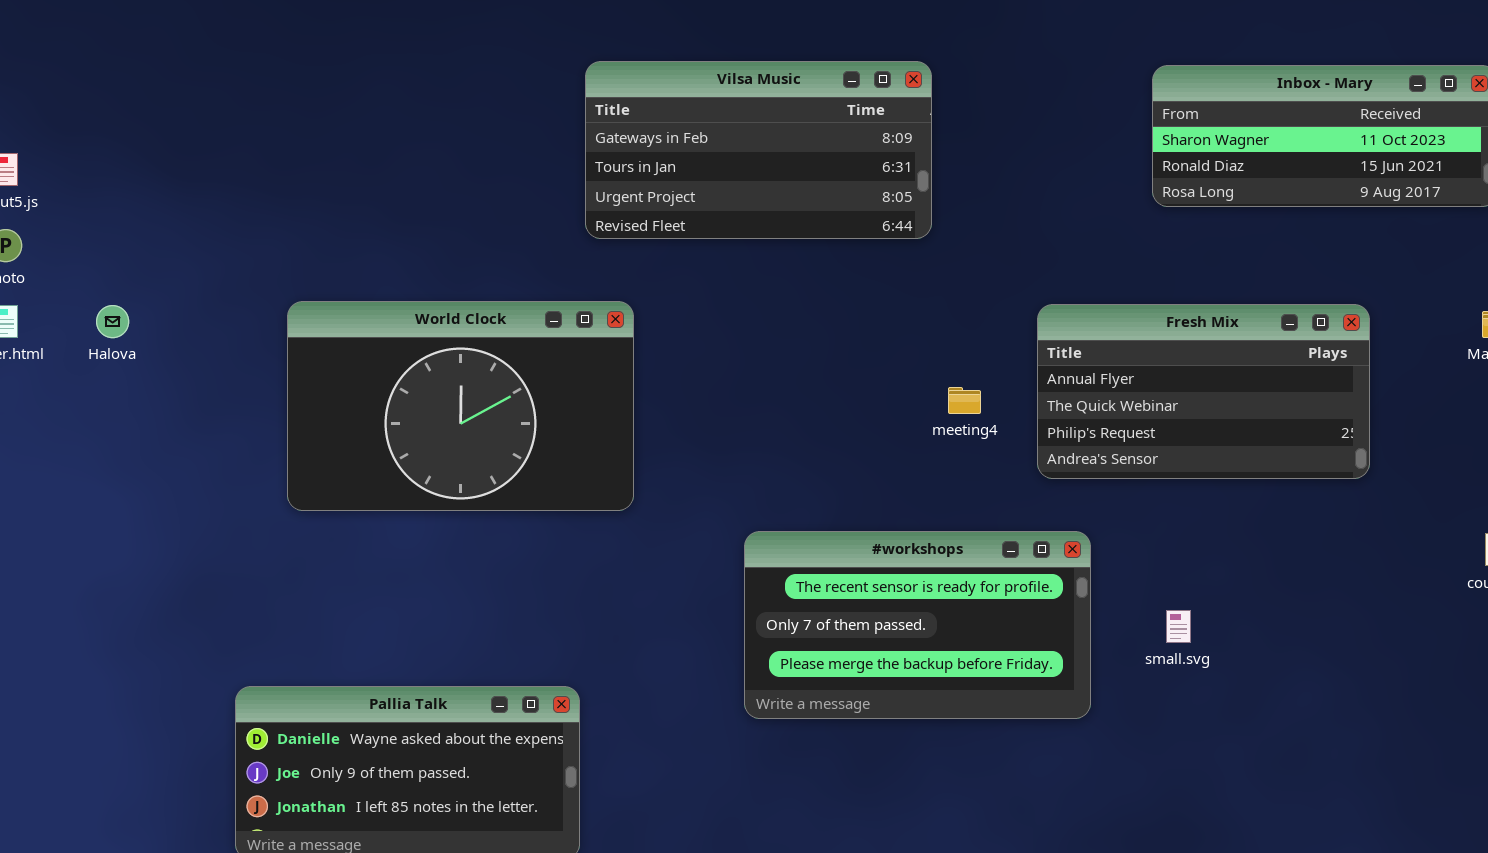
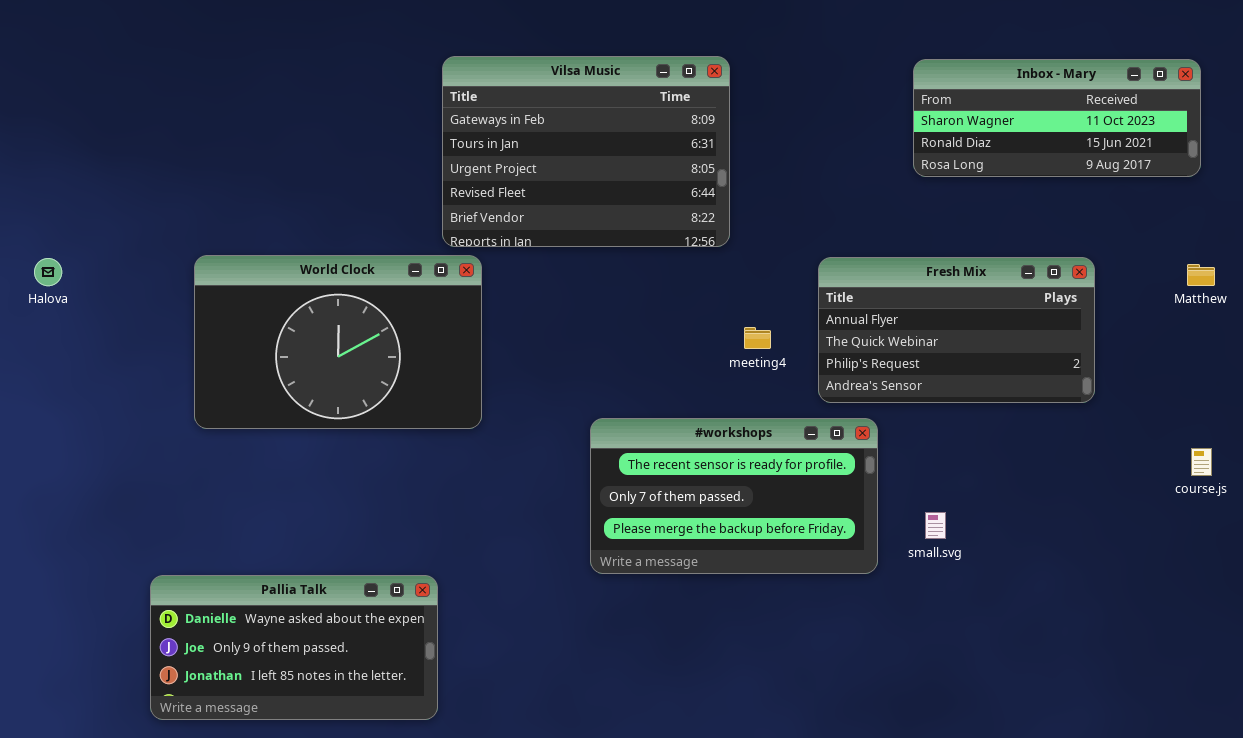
Vilsa Music: [585,61,932,239] -> [442,56,730,247], resized
#workshops: [744,531,1091,719] -> [590,418,878,574], moved

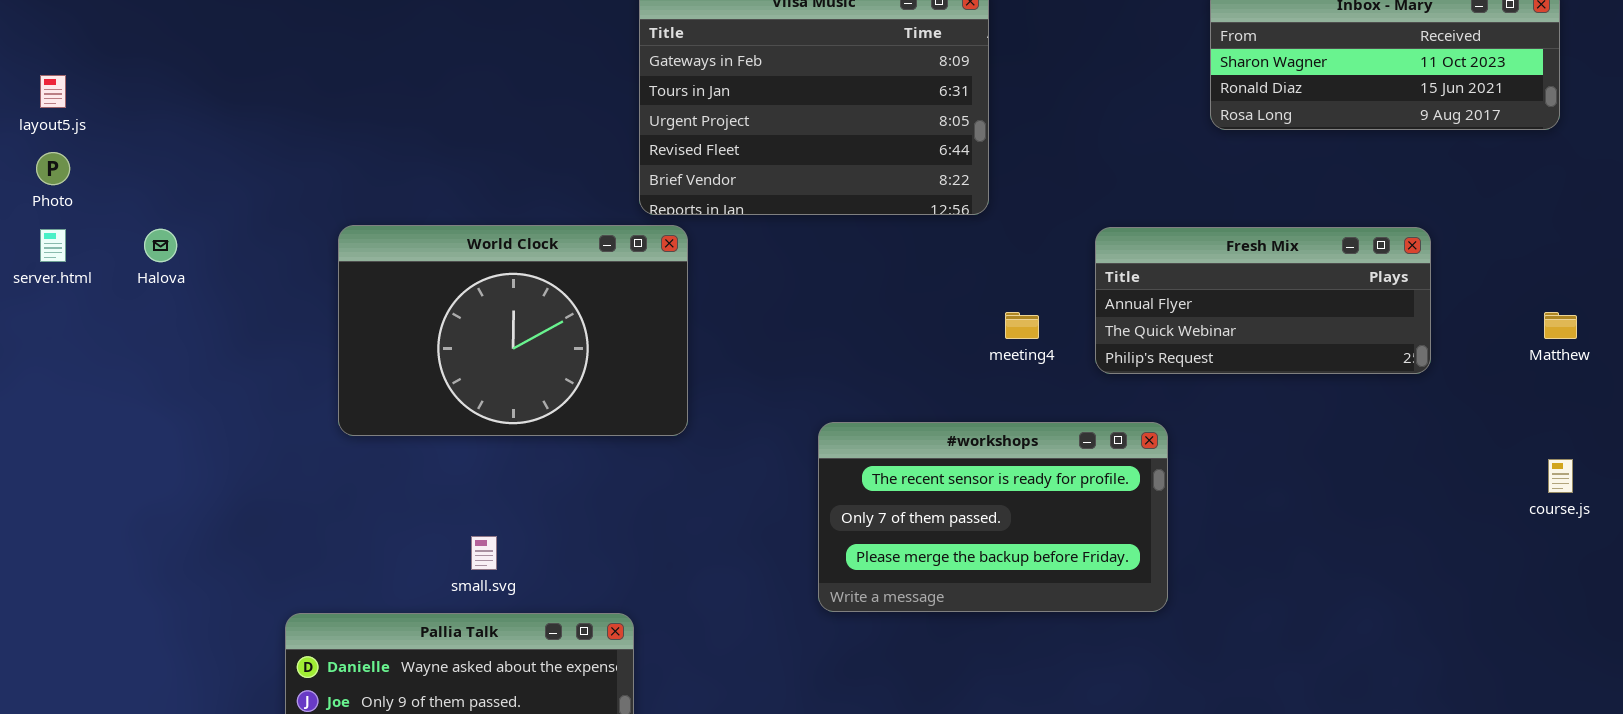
Fresh Mix: [818,257,1095,403] -> [1095,227,1431,374], resized
Matthew: [1187,264,1215,286] -> [1544,312,1577,339], moved
small.svg: [925,512,946,539] -> [471,536,497,570], moved

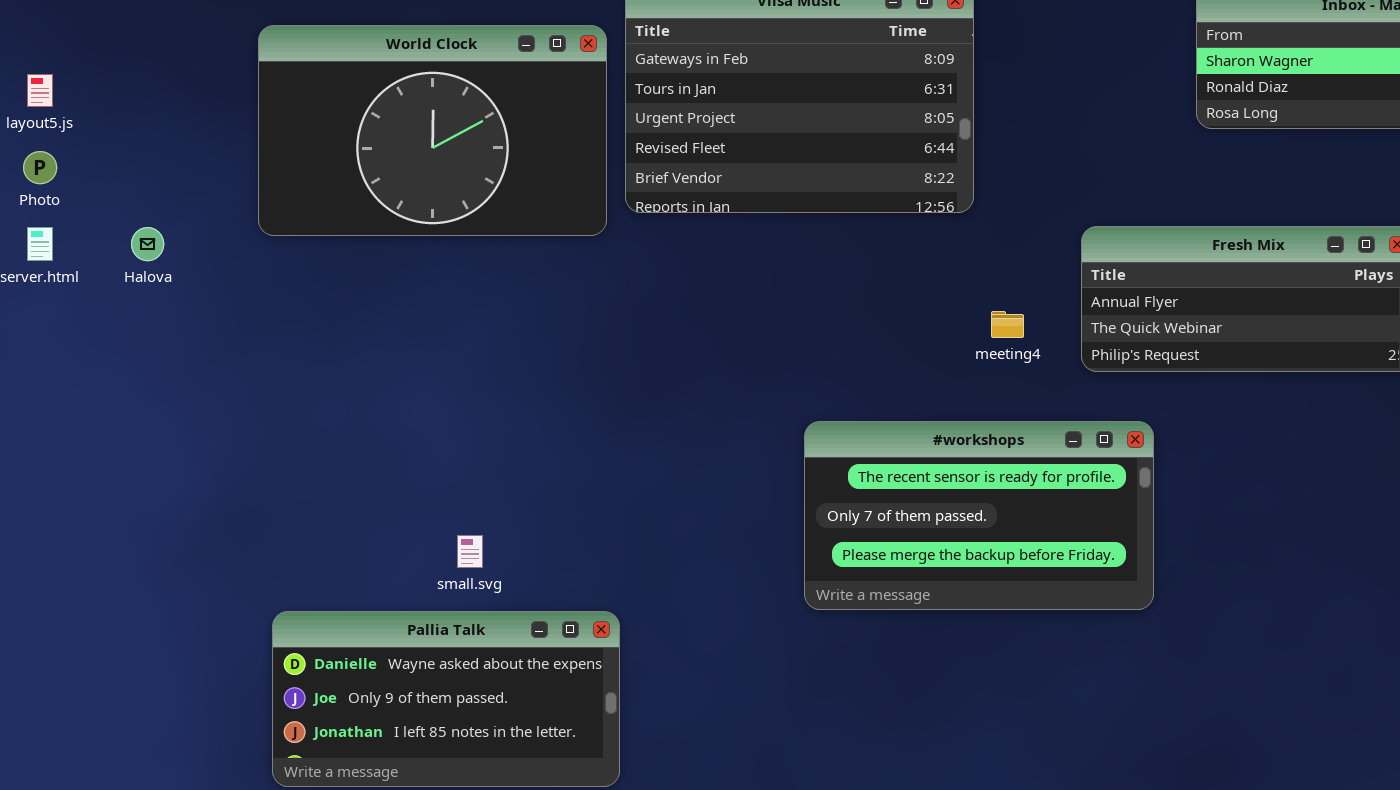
World Clock: [338,225,688,436] -> [258,25,607,236], moved

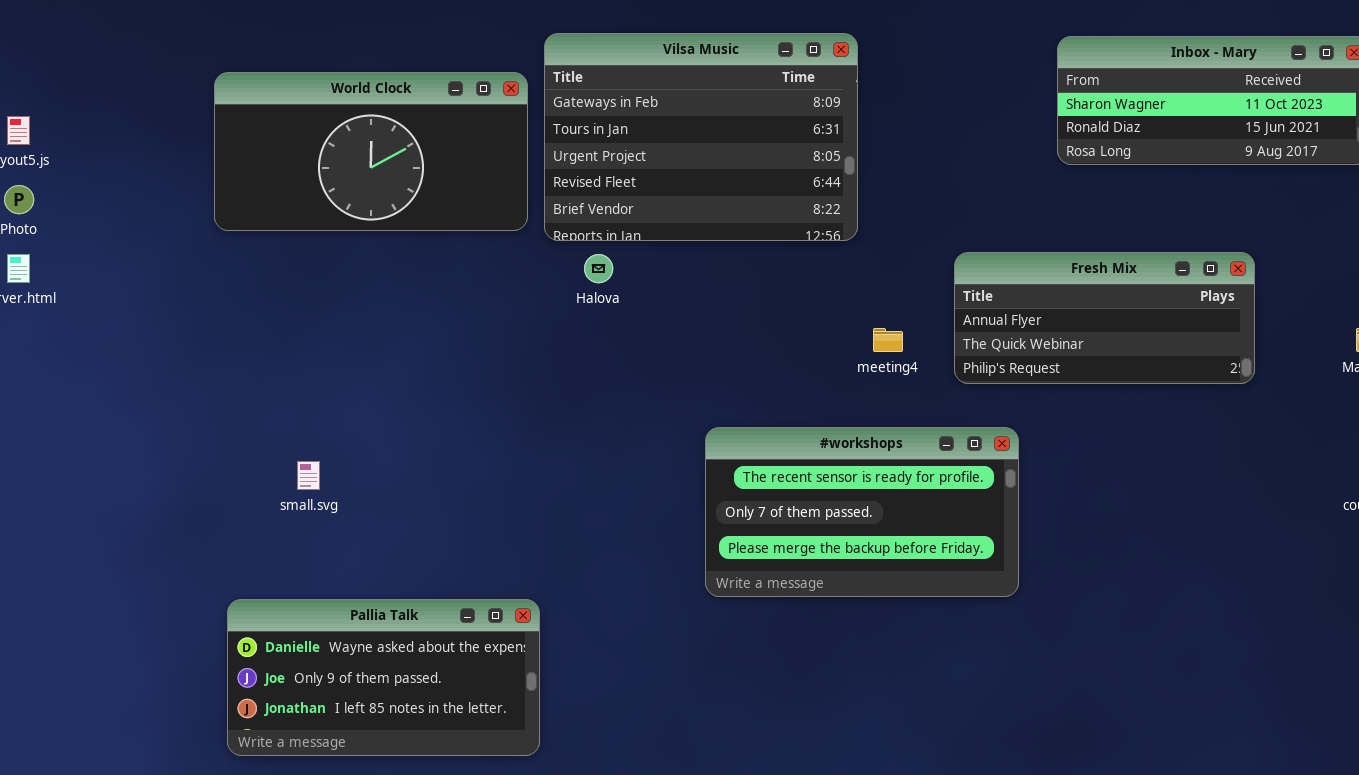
World Clock: [258,25,607,236] -> [214,72,528,231], resized
Halova: [131,227,164,261] -> [584,254,613,283], moved
small.svg: [457,535,483,568] -> [297,461,320,490], moved

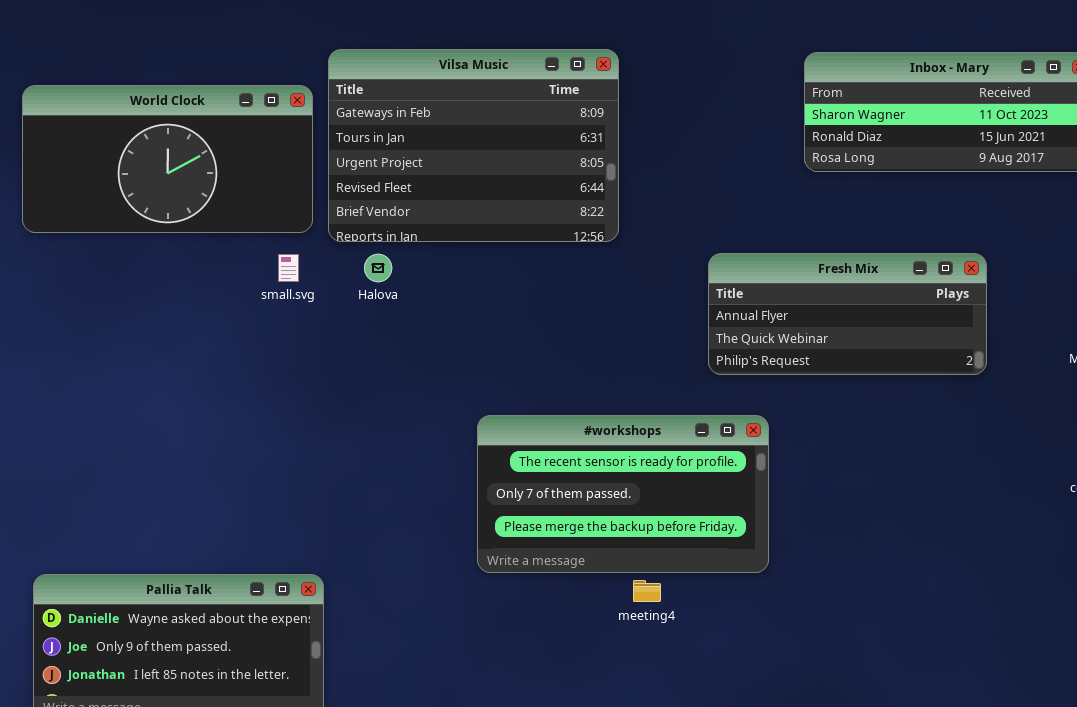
meeting4: [873,328,903,352] -> [633,580,661,602], moved
small.svg: [297,461,320,490] -> [278,254,299,282], moved

